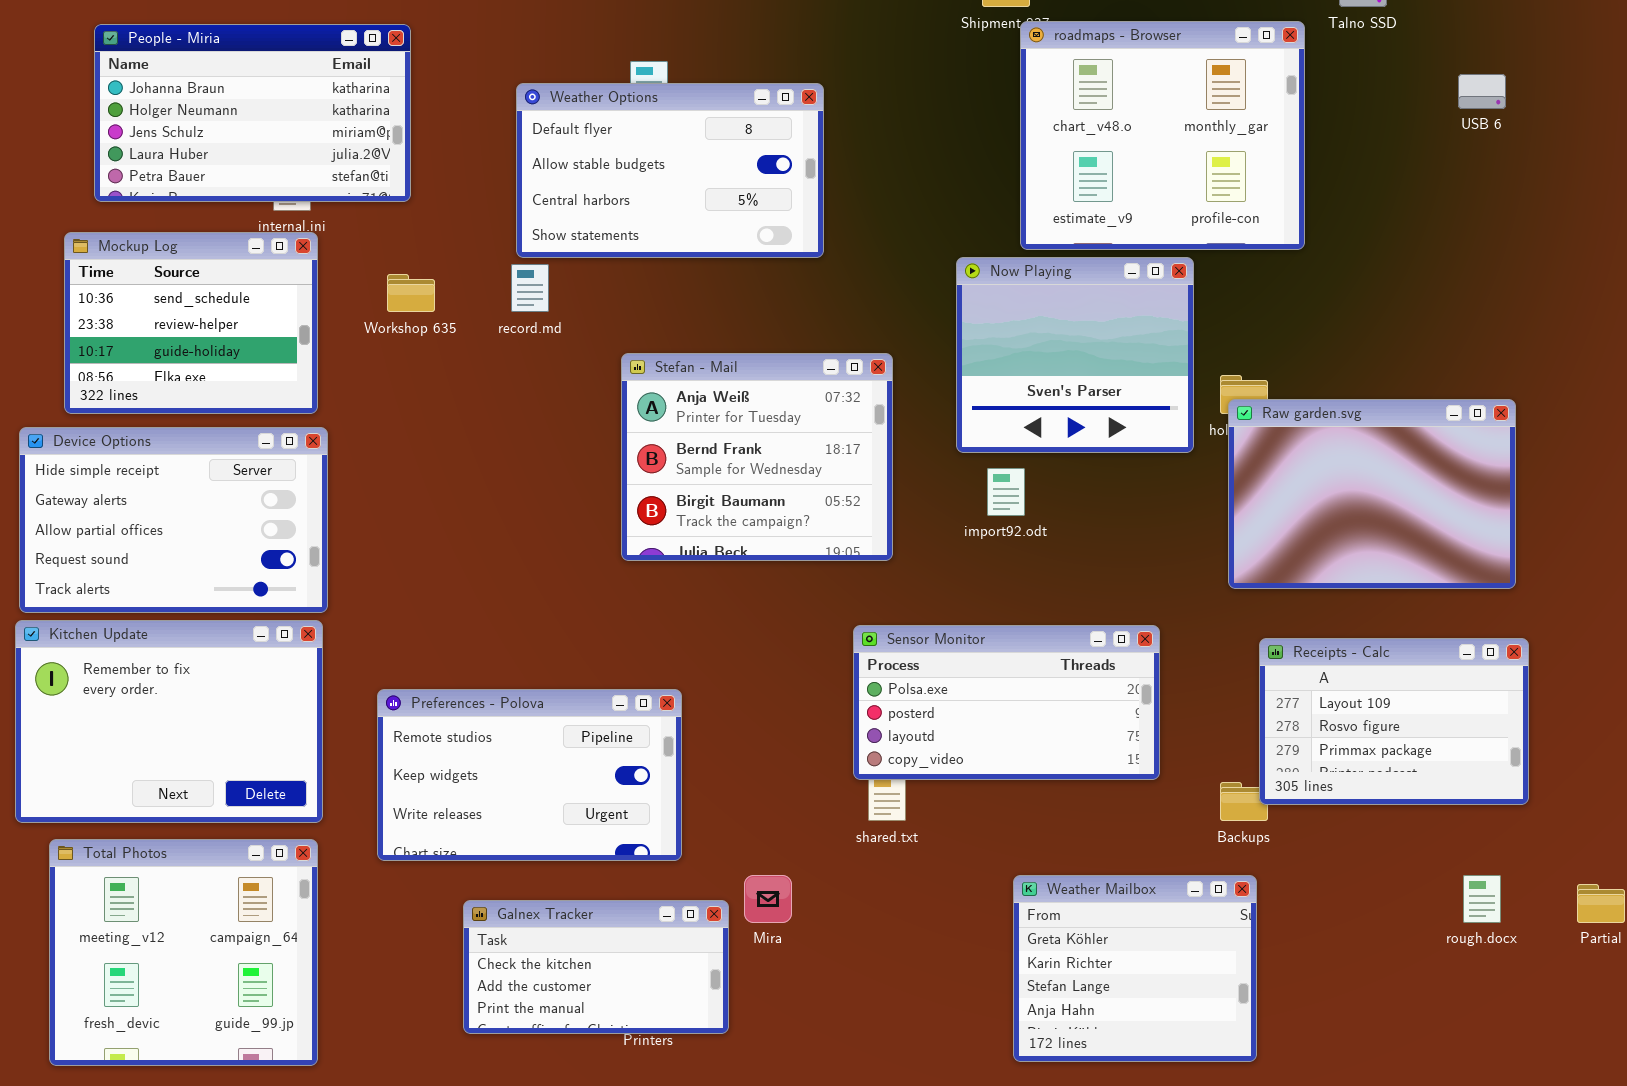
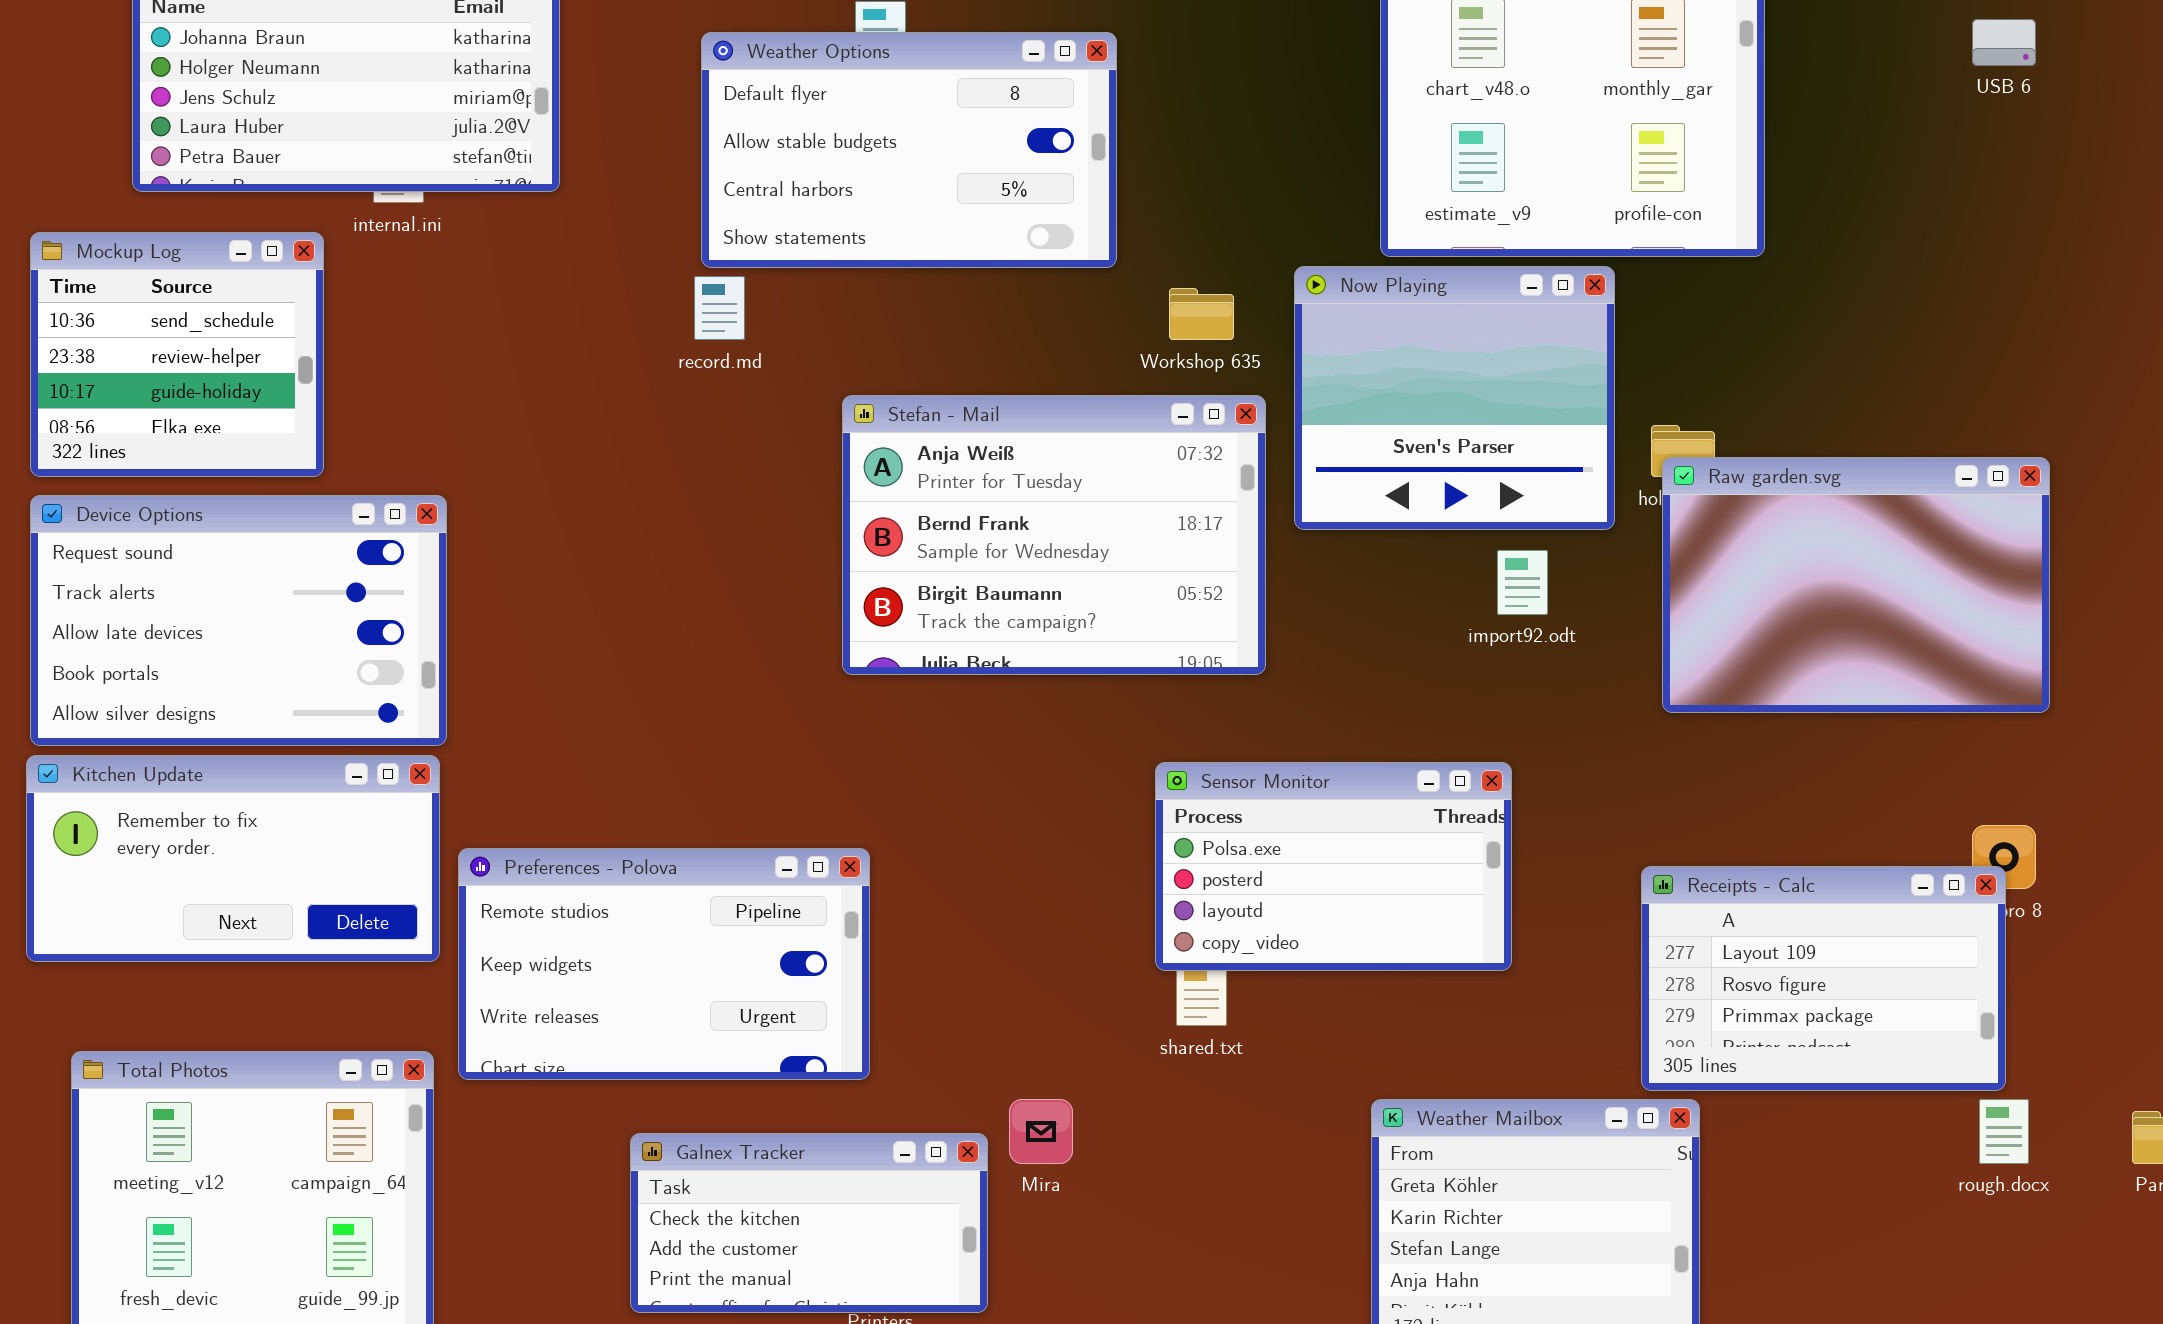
Mockup Log: [64,232,318,414] -> [30,232,324,477], moved, resized
Workshop 635: [387,274,435,312] -> [1169,288,1234,340], moved
Stefan - Mail: [621,353,893,561] -> [842,395,1266,675], resized
Device Options: [19,427,328,613] -> [30,495,447,746], scrolled down 3 rows
import92.odt: [987,468,1025,516] -> [1497,550,1548,615], moved
Kitchen Update: [15,620,323,823] -> [26,755,440,962], resized
Sensor Monitor: [853,625,1160,780] -> [1155,762,1512,971], resized
Receipts - Calc: [1259,638,1529,805] -> [1641,866,2006,1091], moved
Preferences - Polova: [377,689,682,861] -> [458,848,870,1080], moved

